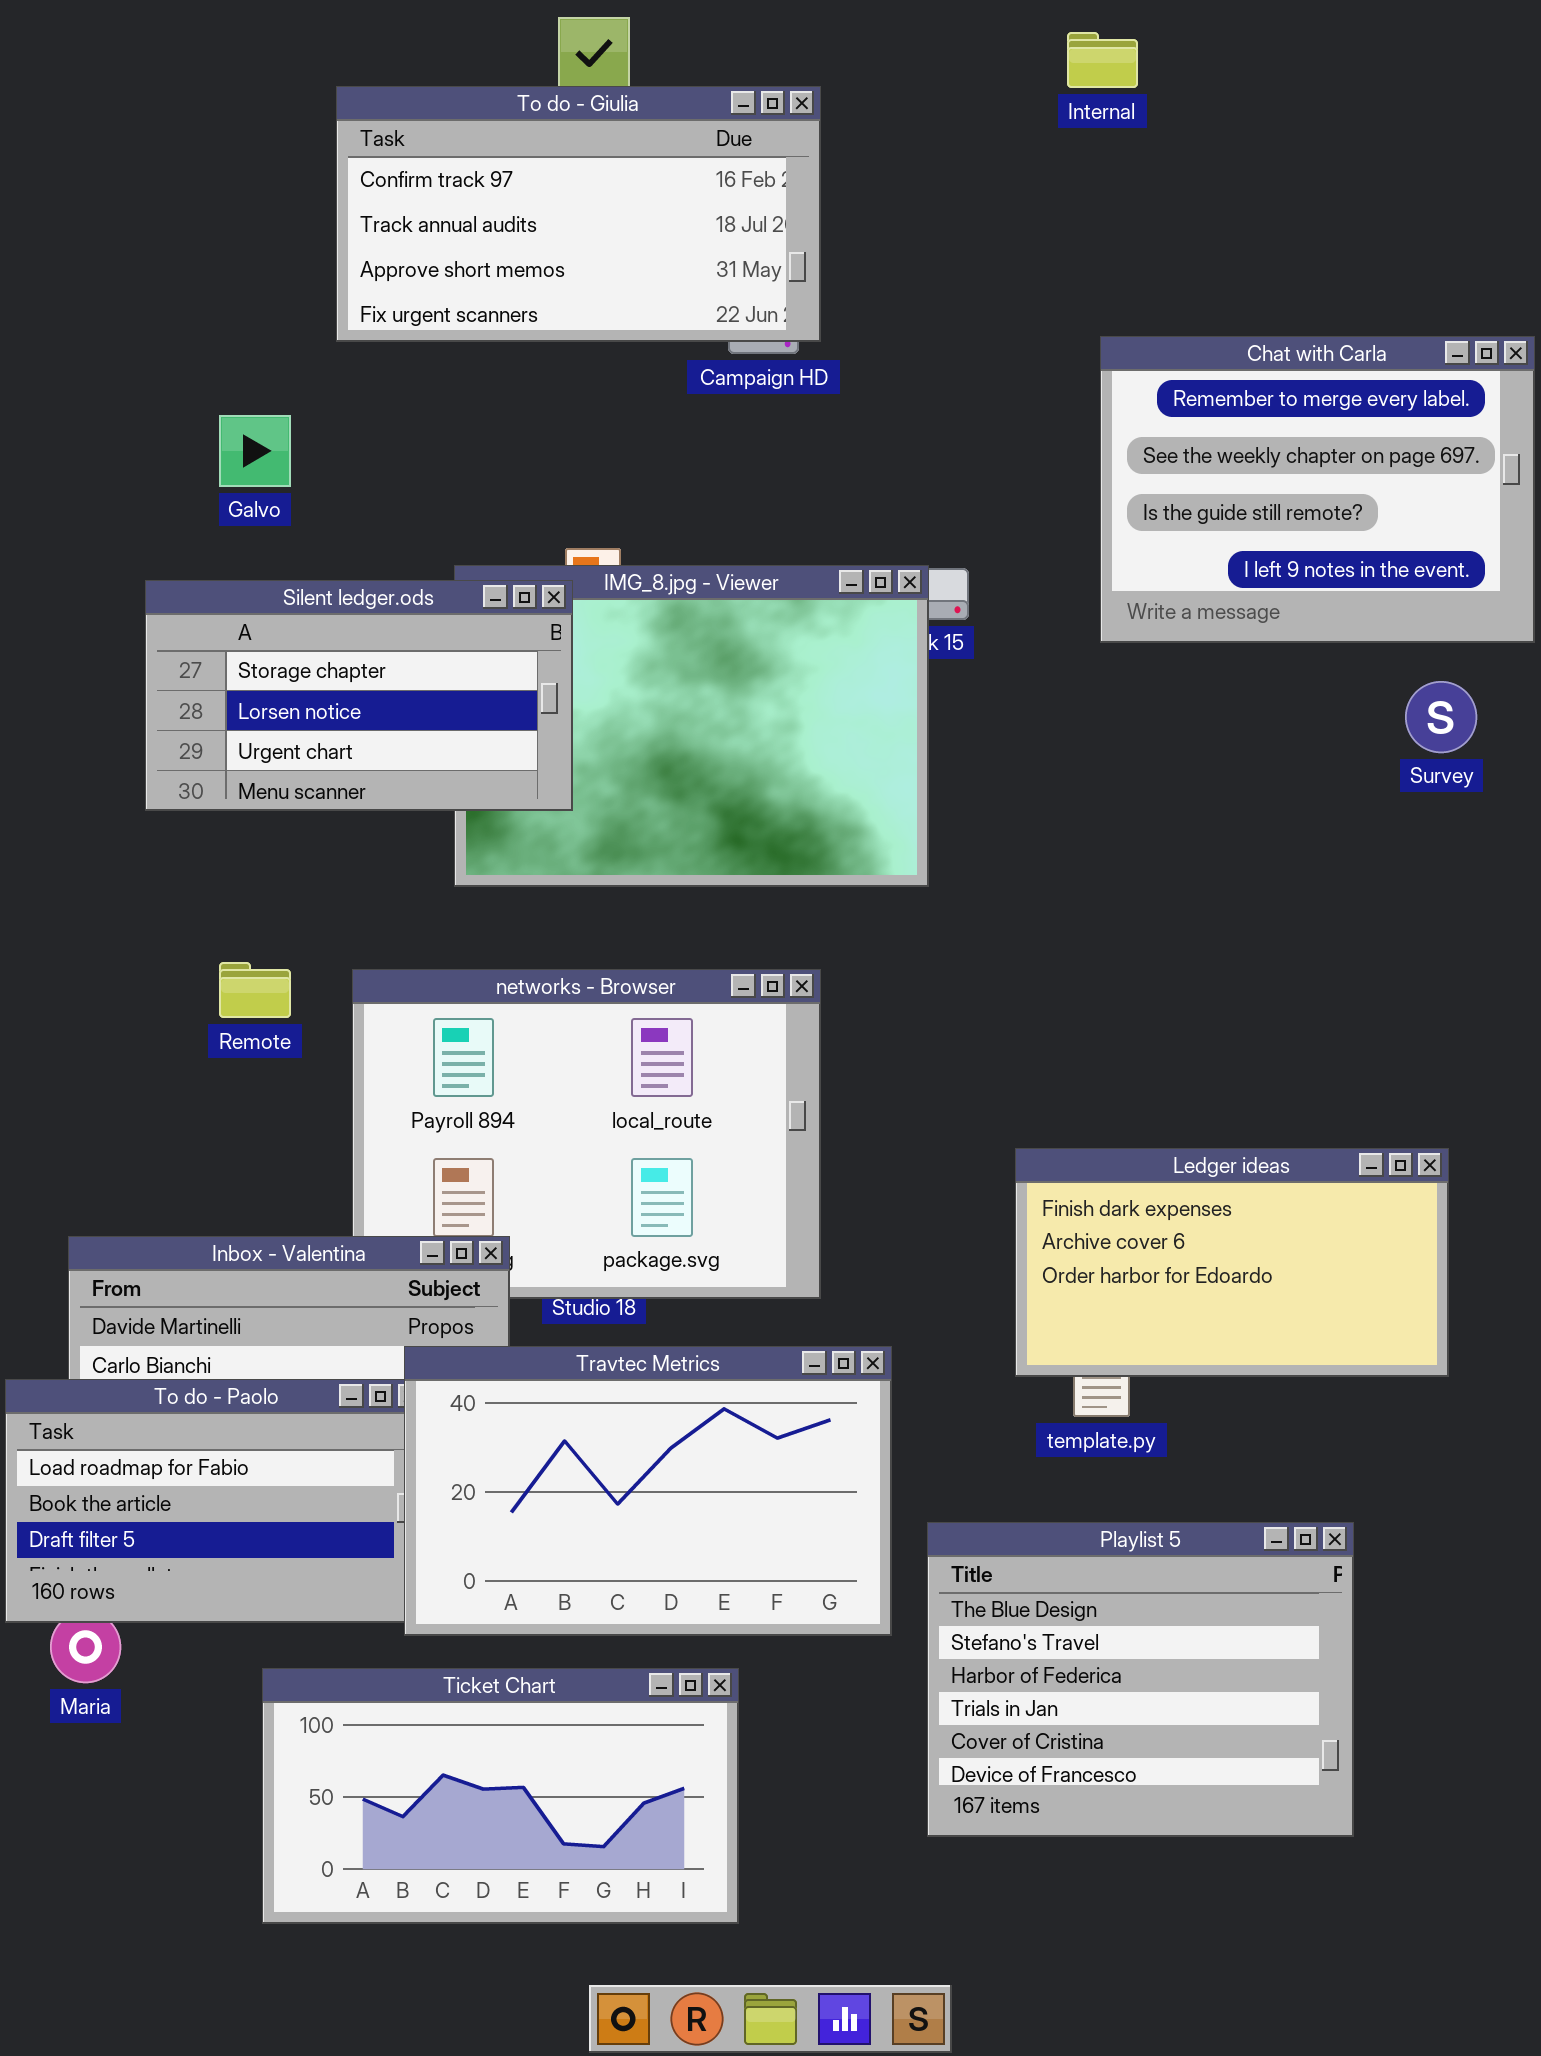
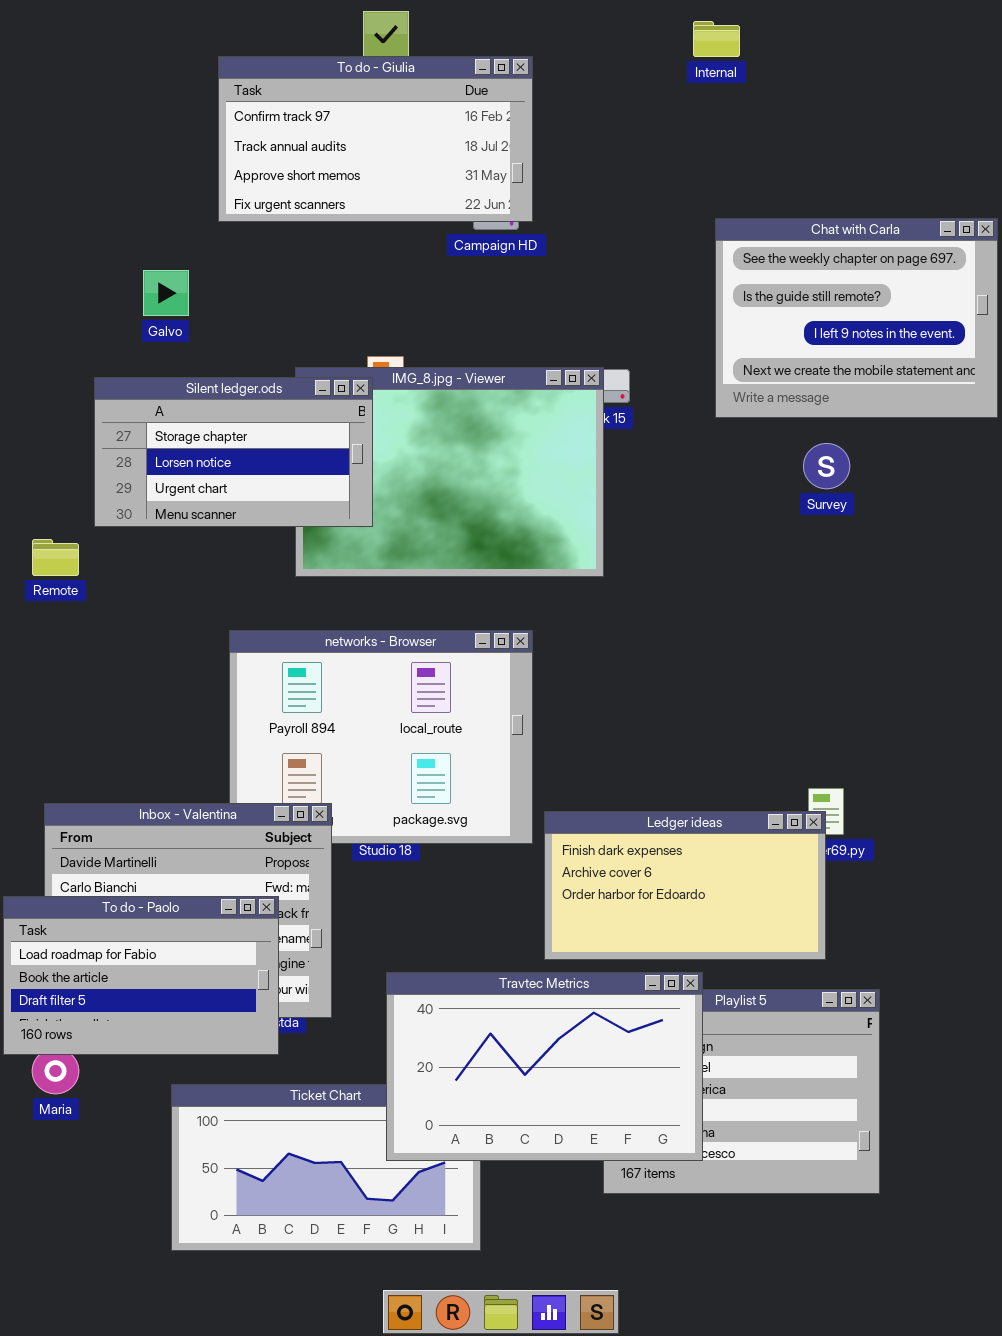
Chat with Carla: [1100,336,1535,643] -> [715,218,998,418], scrolled down 1 row
Survey: [1405,681,1477,753] -> [803,443,850,489], moved
Remote: [219,962,291,1018] -> [32,539,79,576], moved
Ledger ideas: [1015,1148,1449,1377] -> [544,811,826,960], moved
Travtec Metrics: [404,1346,892,1636] -> [386,972,703,1161], moved

